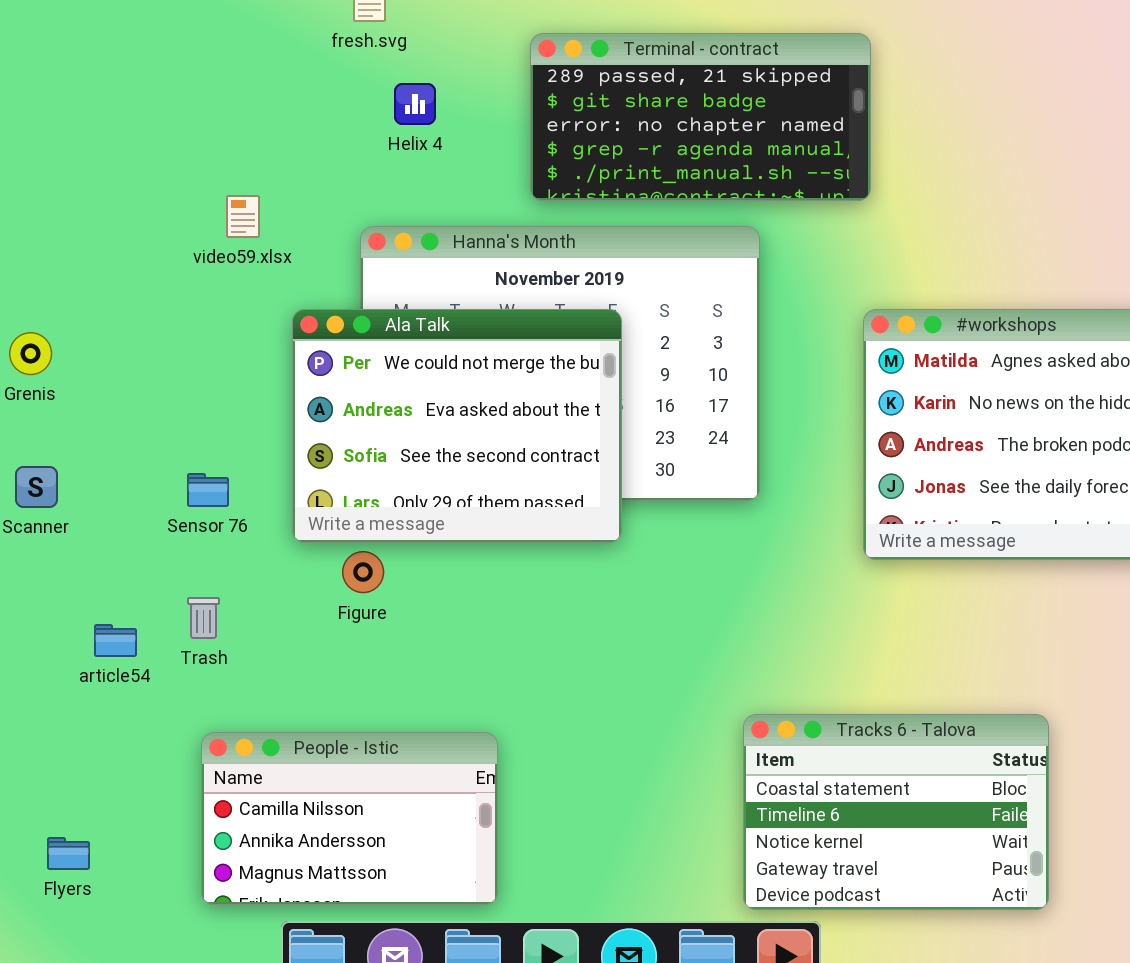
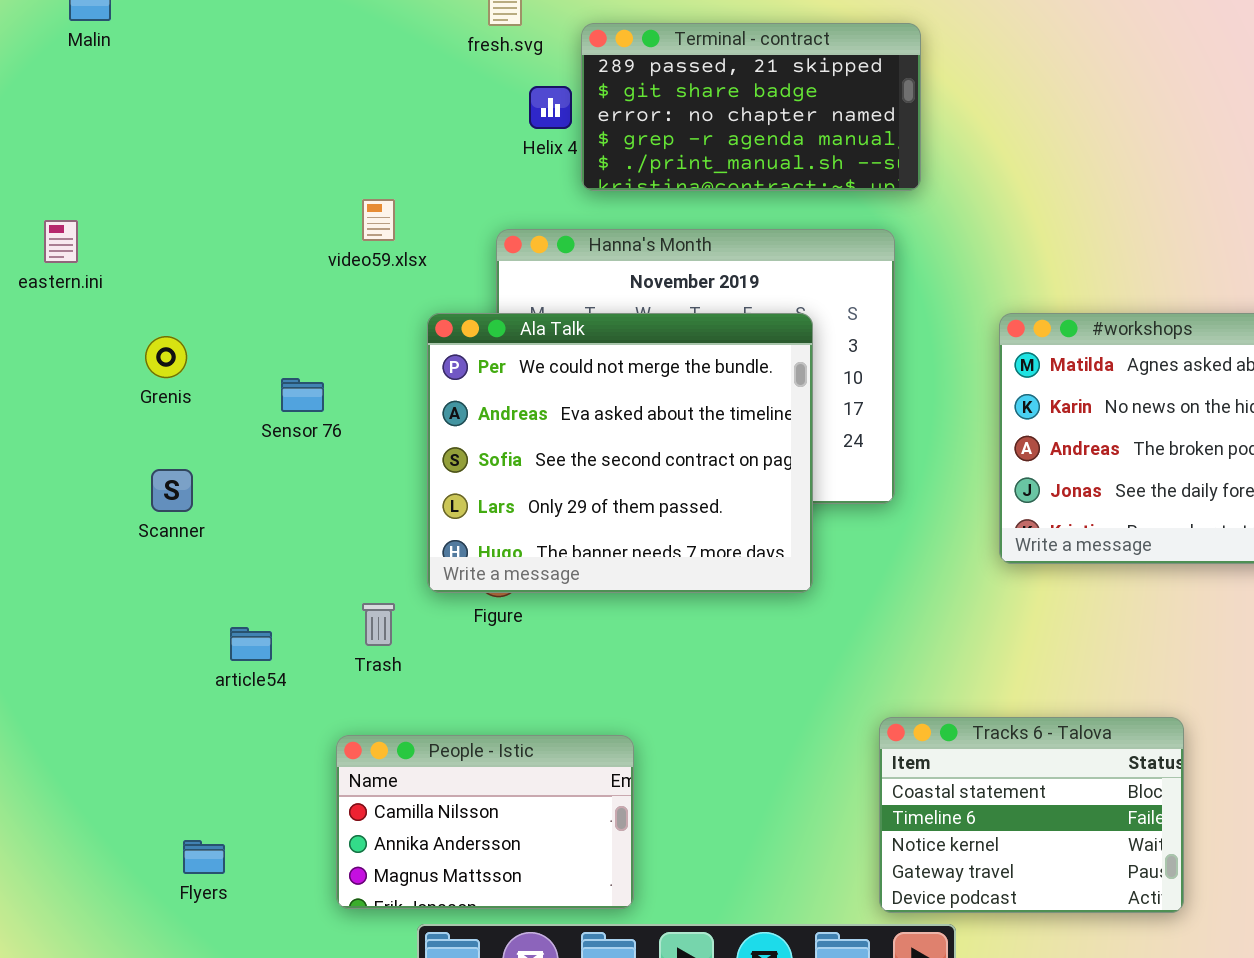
Terminal - contract: [530,33,871,201] -> [581,23,921,191], moved
Ala Talk: [292,309,622,543] -> [427,313,813,593], resized
Sensor 76: [187,473,229,507] -> [281,378,324,412], moved
Trash: [187,597,220,639] -> [362,603,395,646], moved

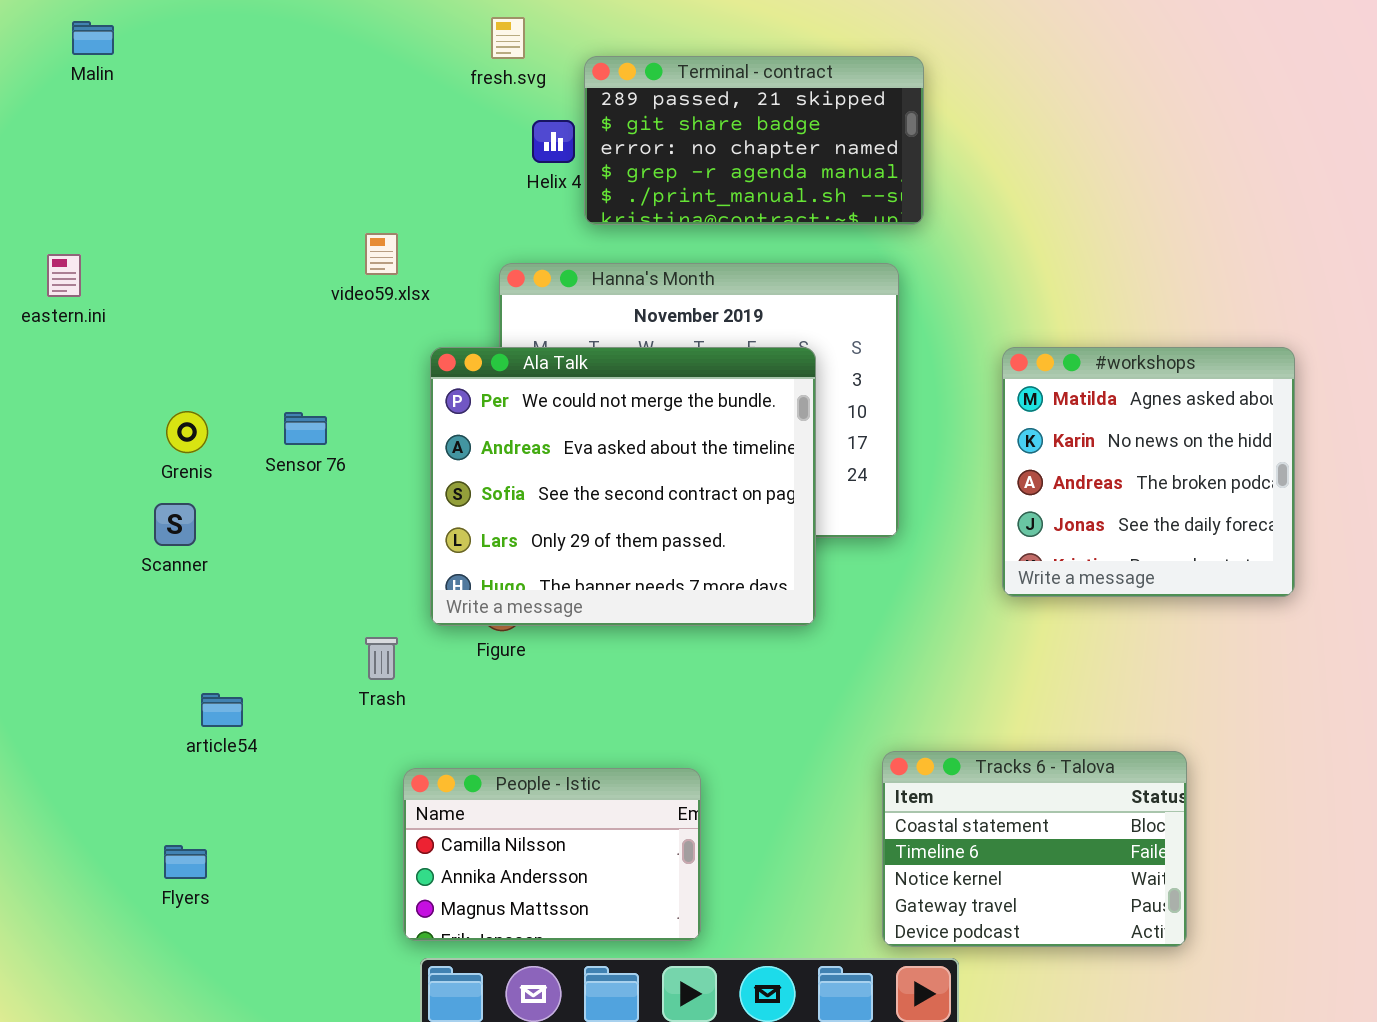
Grenis: [145,336,187,378] -> [166,411,208,453], moved
article54: [230,627,272,661] -> [201,693,243,727], moved
People - Istic: [336,735,634,909] -> [403,768,701,941], moved
Flyers: [183,840,225,874] -> [164,845,207,879], moved

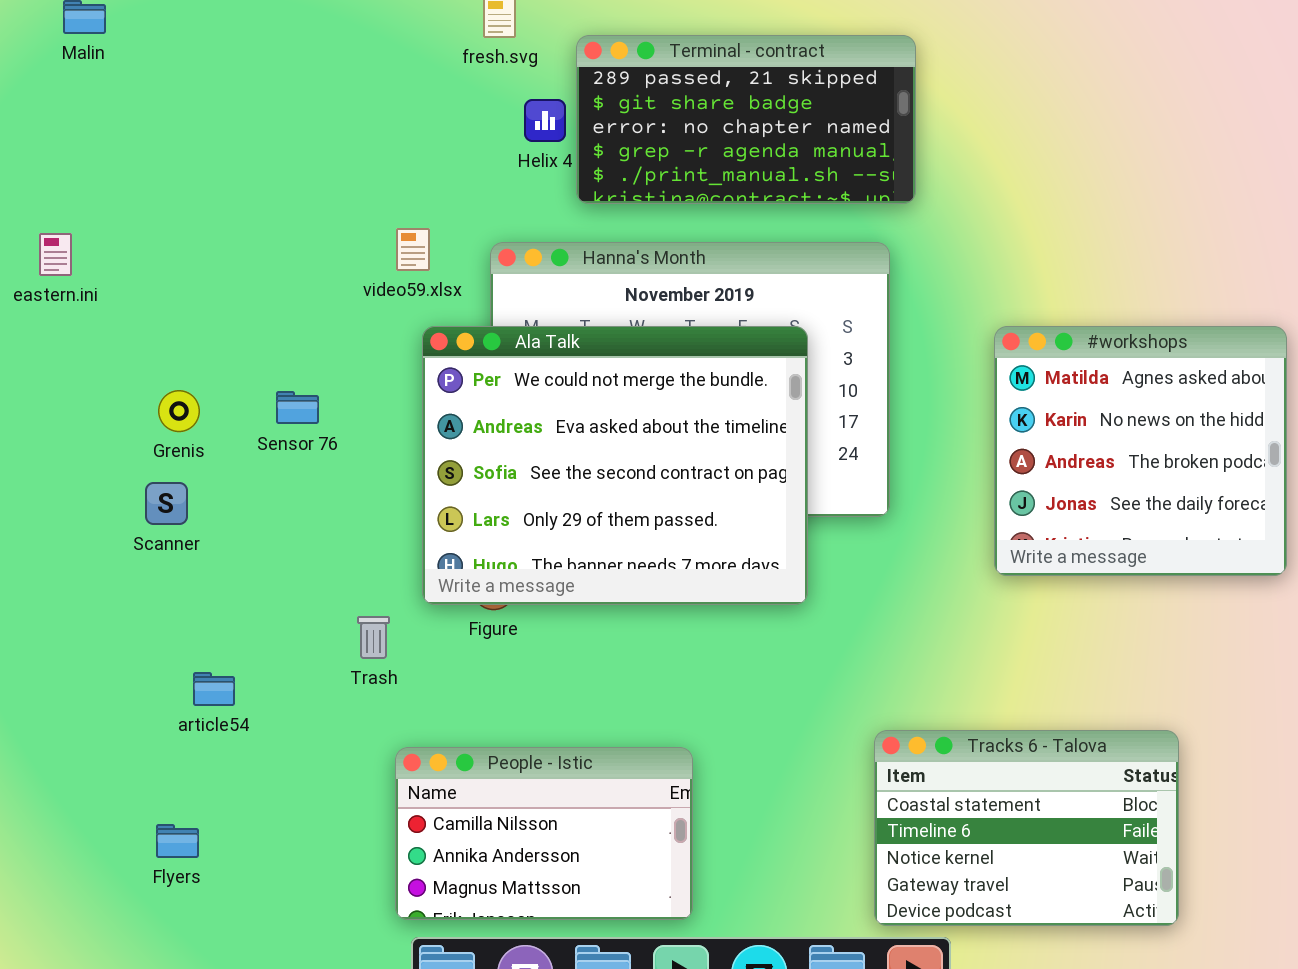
video59.xlsx: [365,233,398,275] -> [396,228,430,271], moved

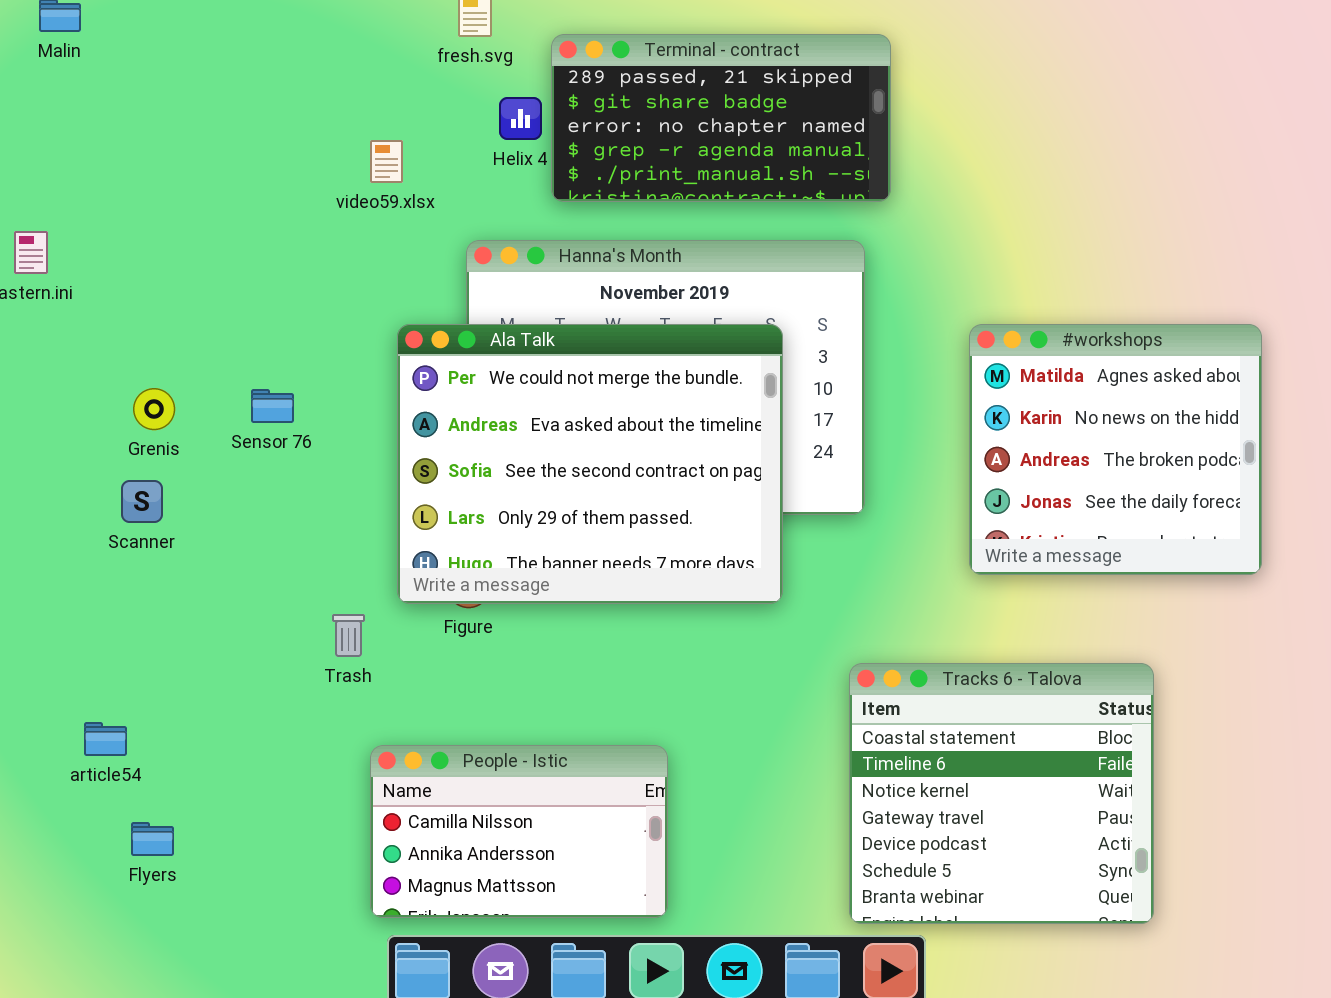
video59.xlsx: [396,228,430,271] -> [370,140,403,183], moved
article54: [193,672,235,706] -> [84,722,127,756], moved
Tracks 6 - Talova: [874,730,1179,926] -> [849,663,1154,924], resized

